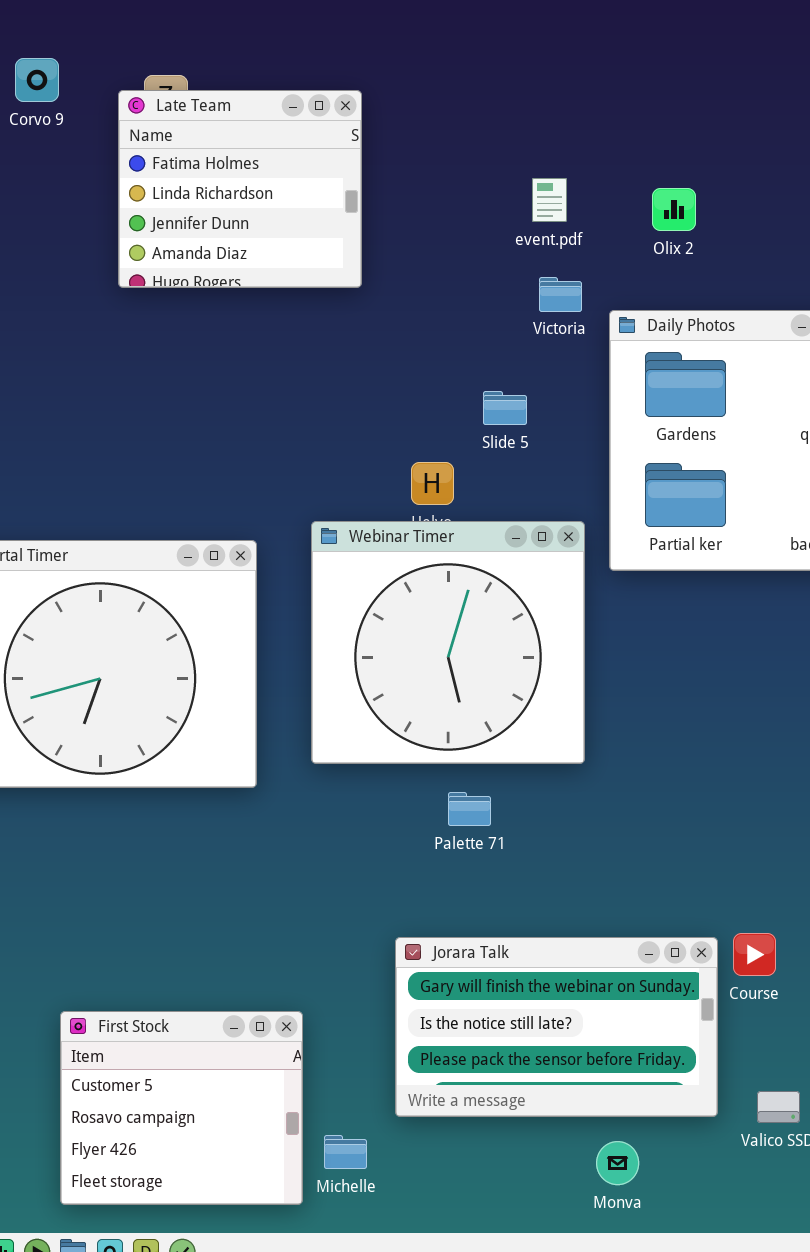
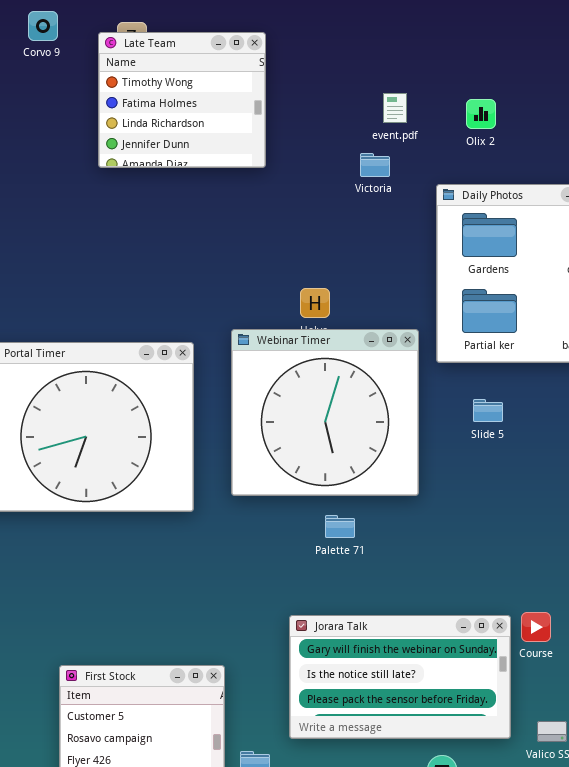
Late Team: [118,90,362,288] -> [98,32,266,168], scrolled up 1 row
Victoria: [539,277,582,312] -> [360,153,390,177], moved
Slide 5: [483,391,527,425] -> [473,399,503,422], moved

